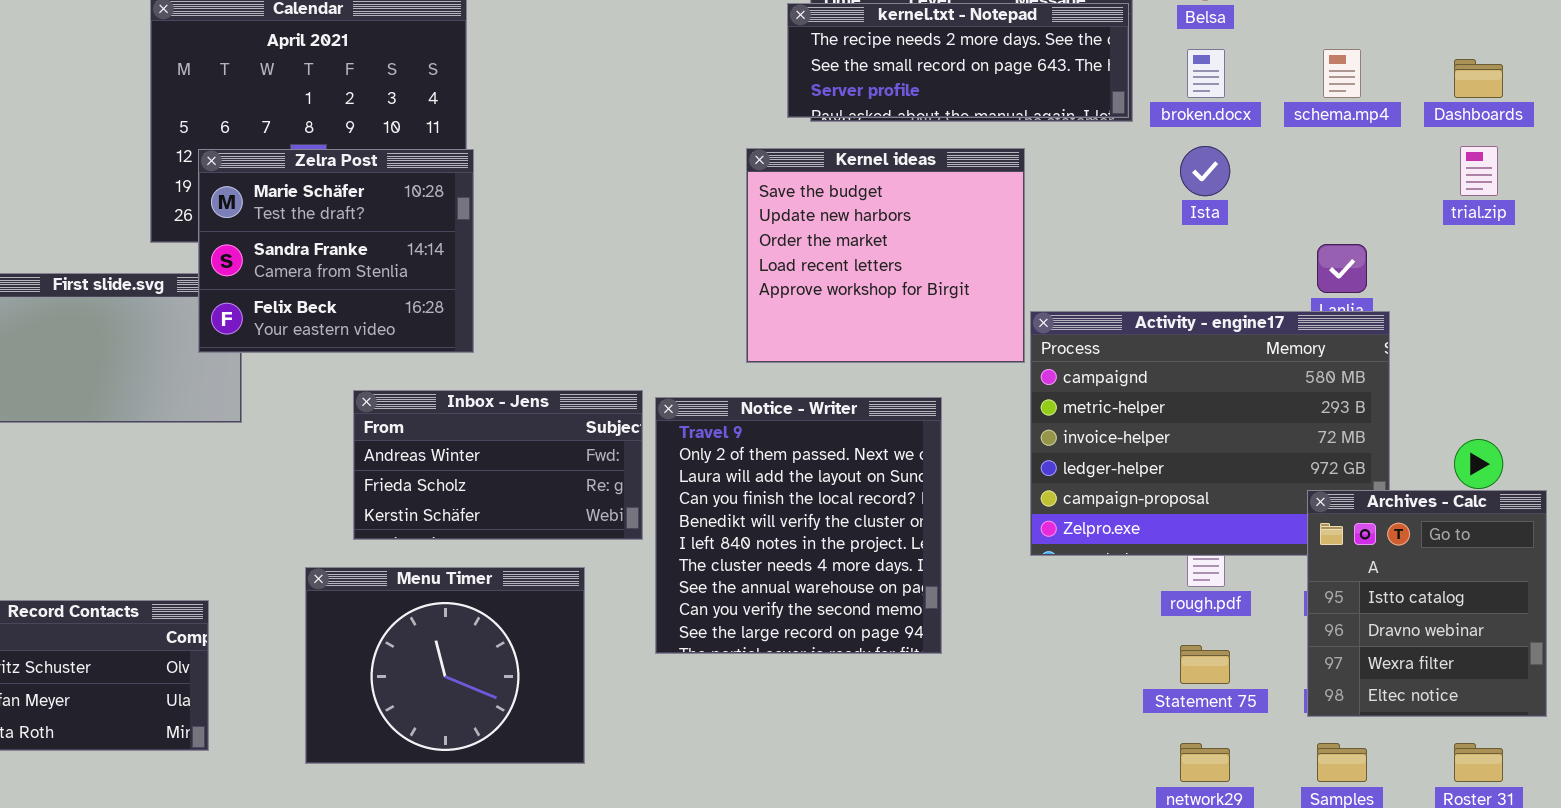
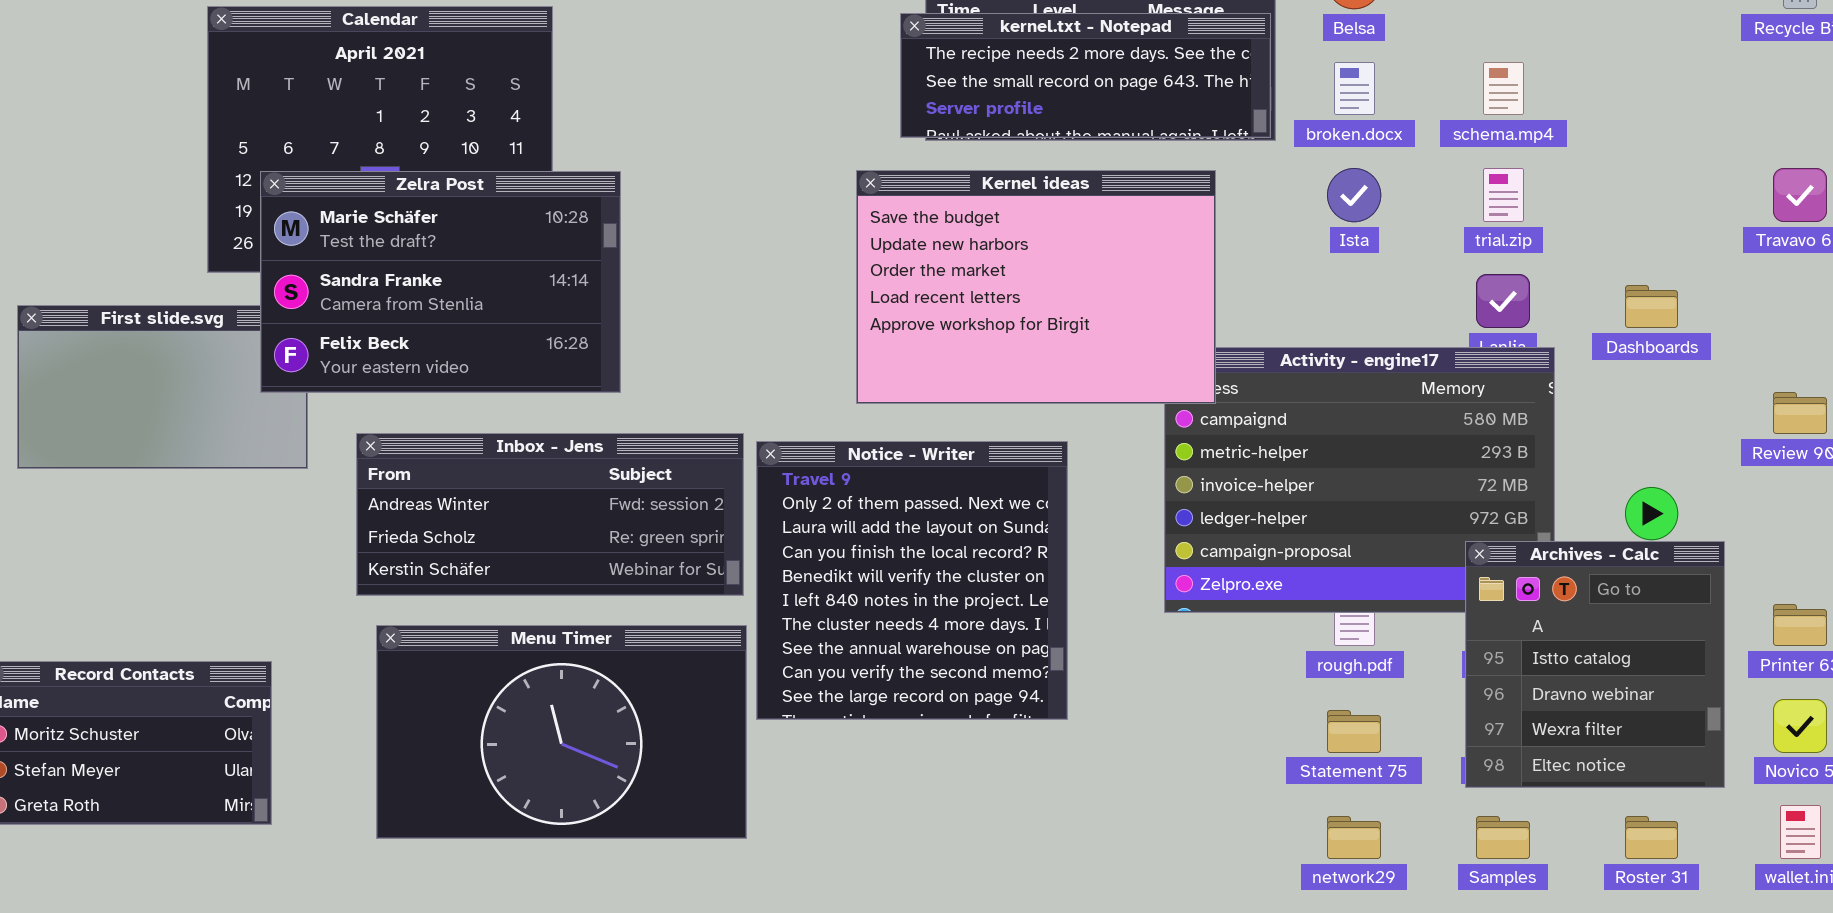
Dashboards: [1454,59,1503,98] -> [1625,285,1678,328], moved
trial.zip: [1460,146,1498,196] -> [1483,168,1524,222], moved
Kernel ideas: [746,148,1025,363] -> [856,170,1216,404], resized
Zelra Post: [198,149,474,353] -> [260,171,621,393], resized
Inbox - Jens: [353,390,643,540] -> [356,433,744,596], resized
Menu Timer: [305,567,585,764] -> [376,625,747,839], resized

